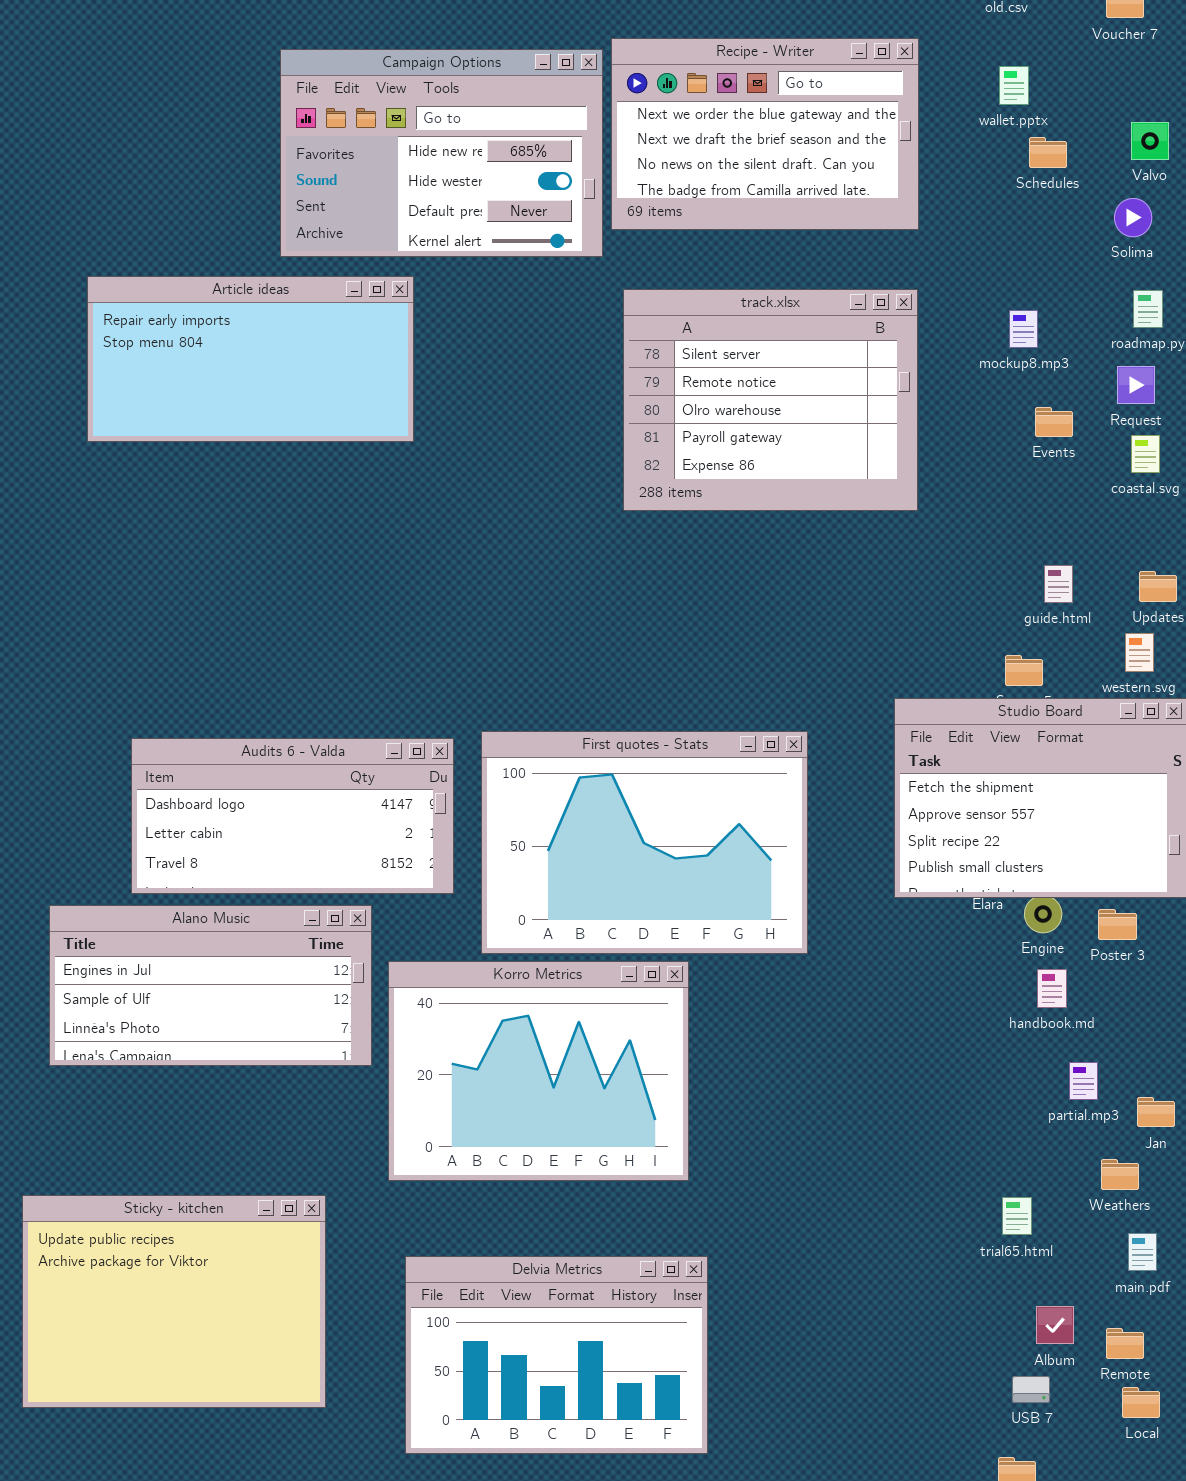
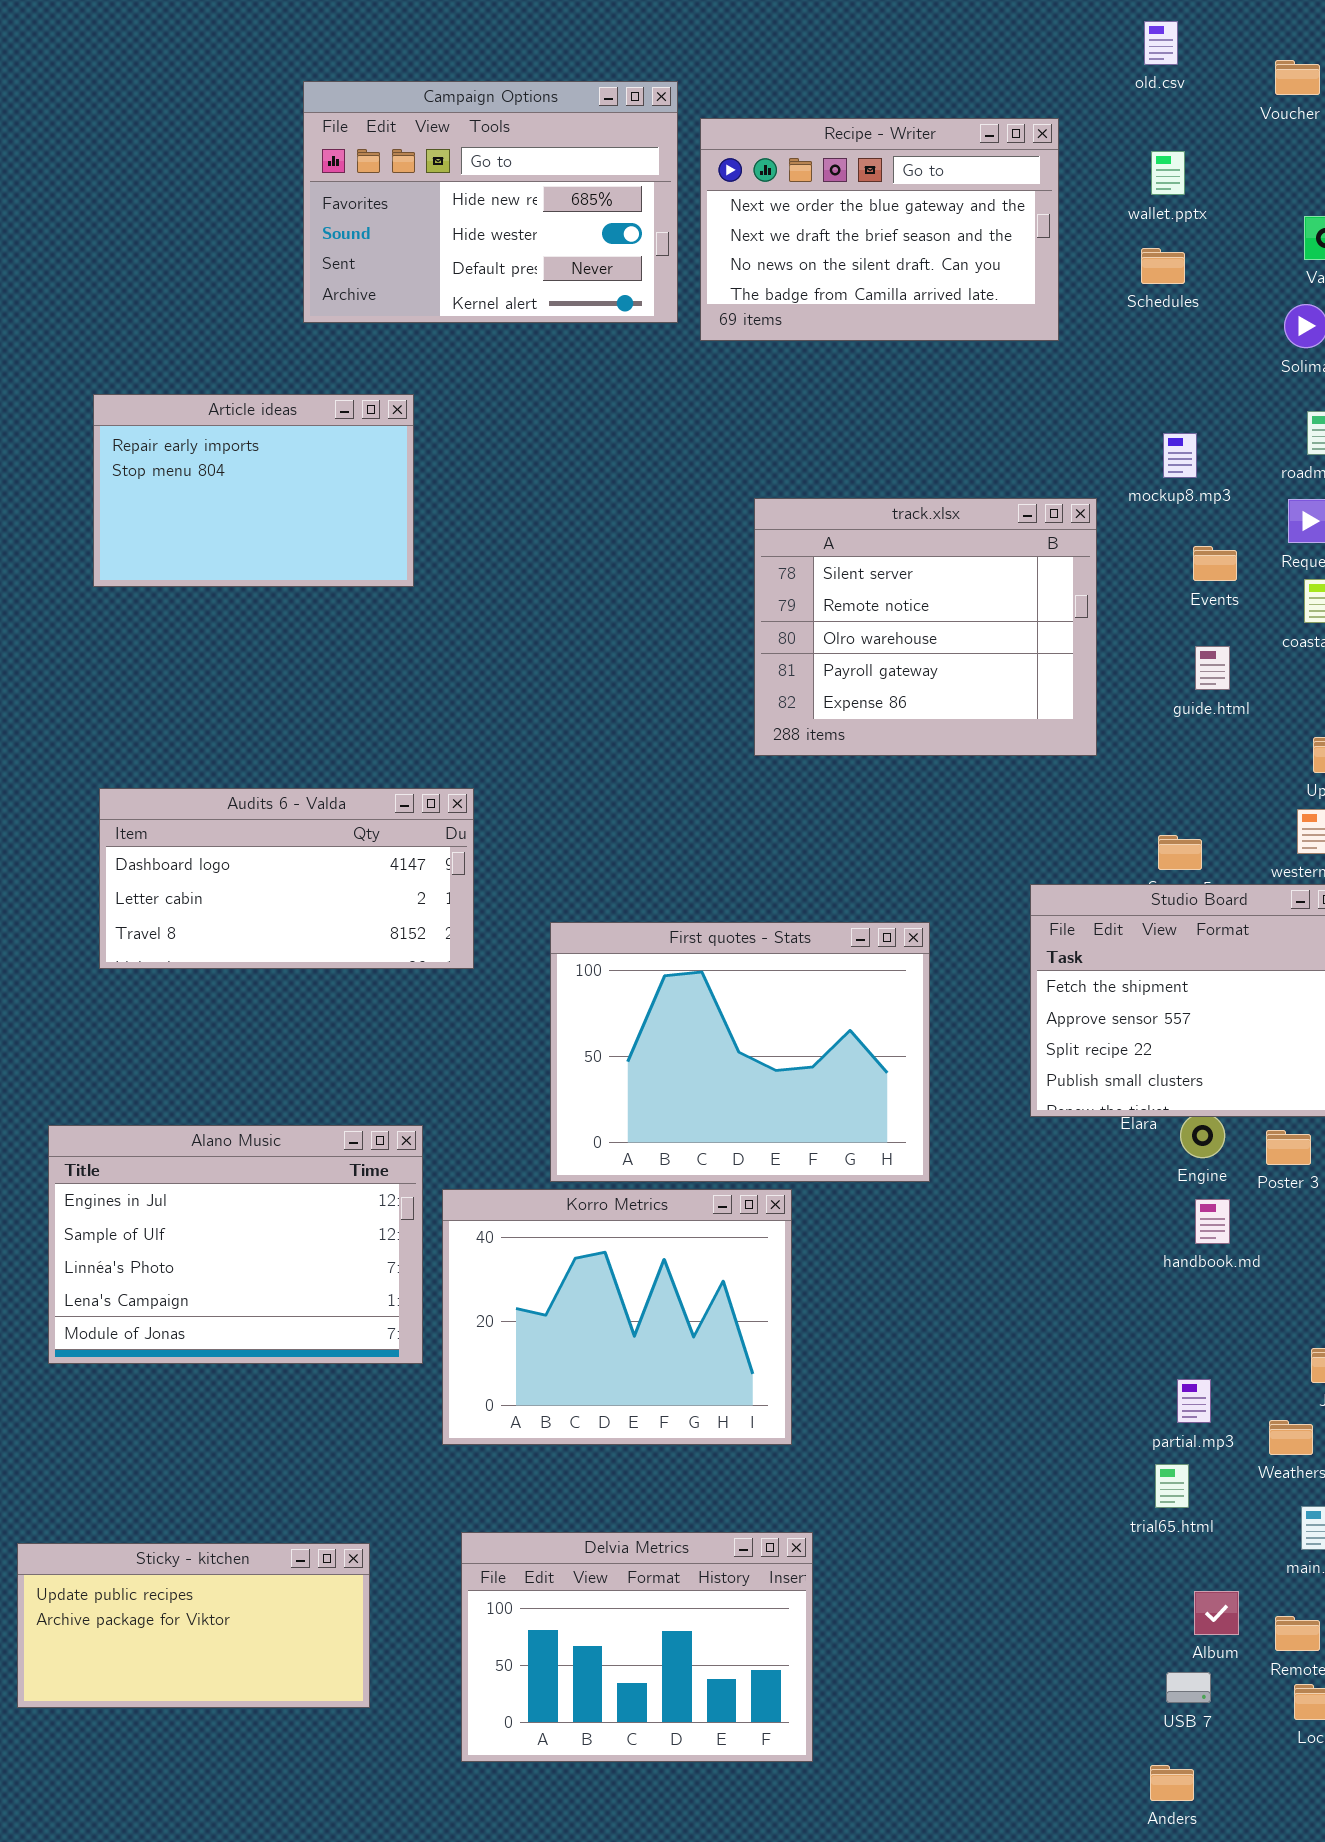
Campaign Options: [280,49,603,257] -> [303,81,678,323], moved
Schedules: [1029,137,1067,168] -> [1141,248,1185,284], moved
Article ideas: [87,276,414,442] -> [93,394,414,587], resized
track.xlsx: [623,289,918,511] -> [754,498,1097,756], moved
guide.html: [1044,565,1073,603] -> [1195,646,1230,690], moved
Audits 6 - Valda: [131,738,454,894] -> [99,788,474,969], moved
Alano Music: [49,905,372,1066] -> [48,1125,423,1364], resized
partial.mp3: [1069,1062,1098,1100] -> [1177,1379,1211,1423], moved
Sticky - kitchen: [22,1195,326,1408] -> [17,1543,370,1708], resized

